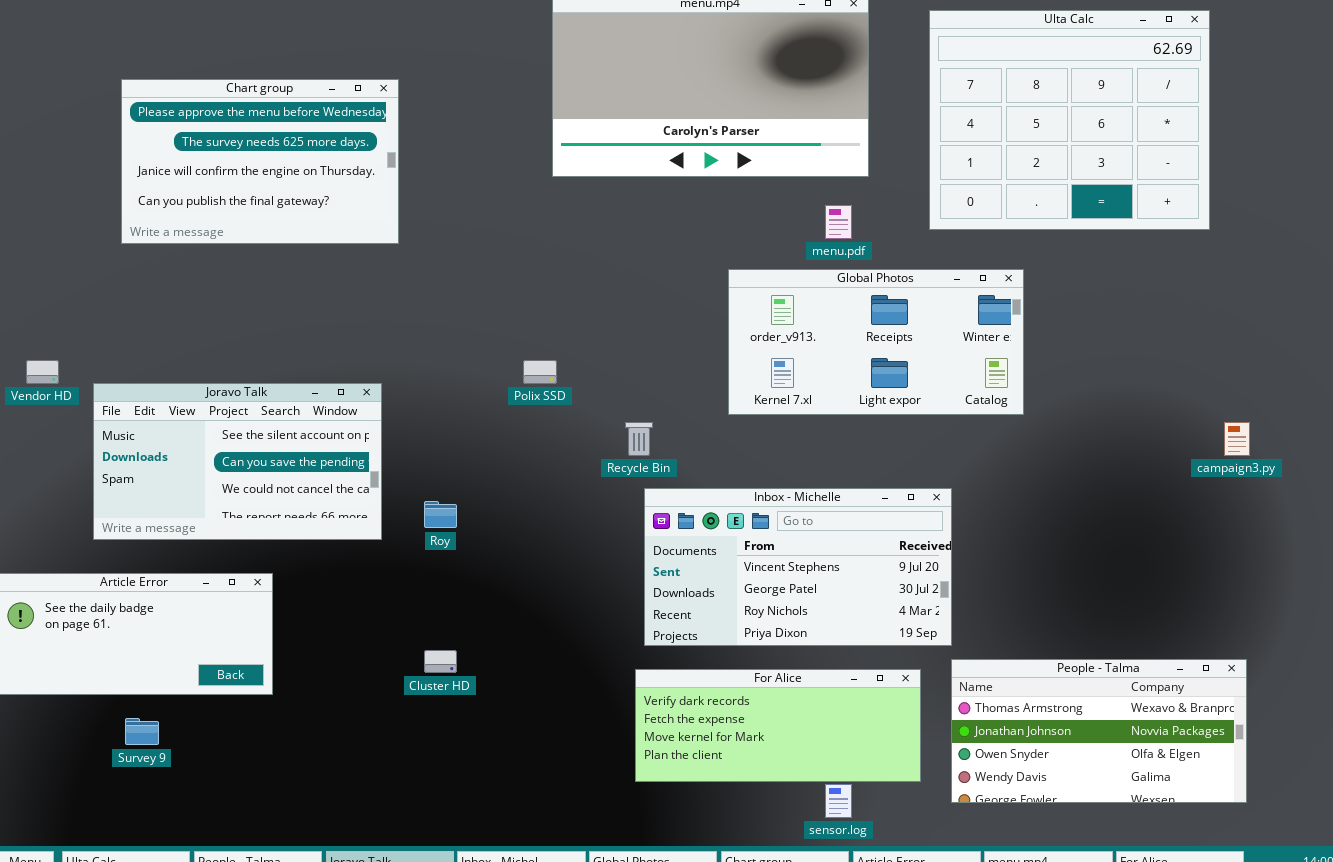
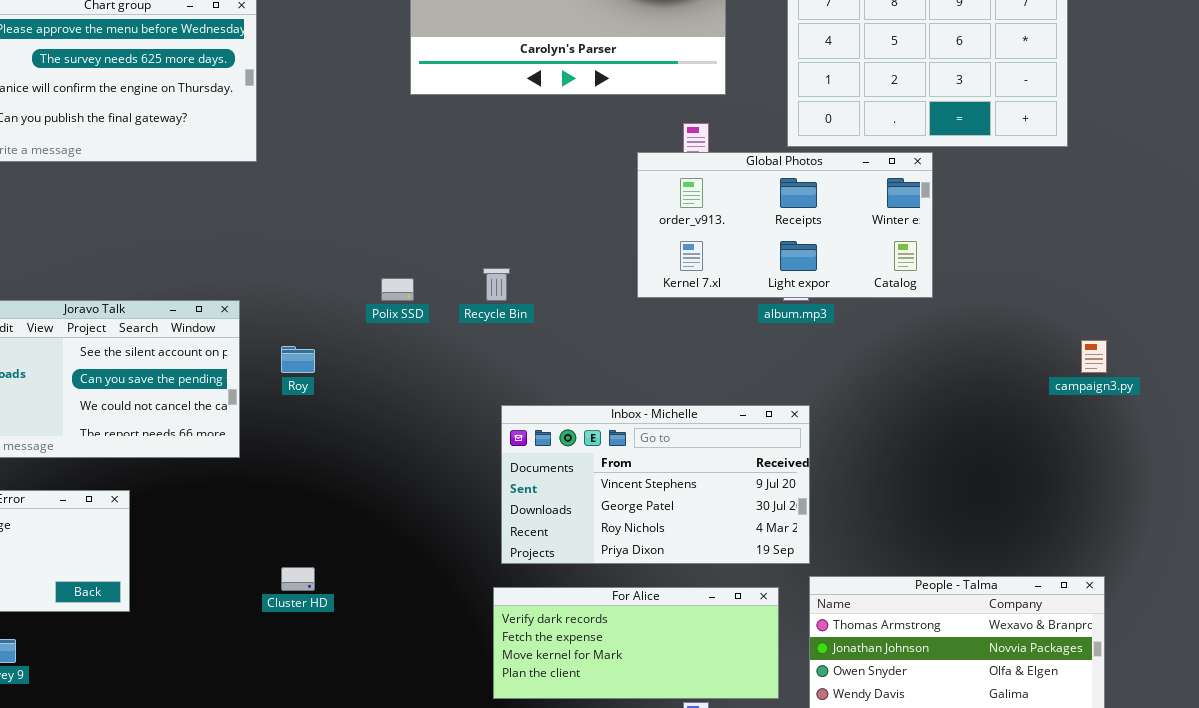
Global Photos: [728,269,1024,415] -> [637,152,933,298], moved
Recycle Bin: [625,422,653,456] -> [483,268,510,301], moved
Roy: [424,501,457,528] -> [281,346,315,373], moved

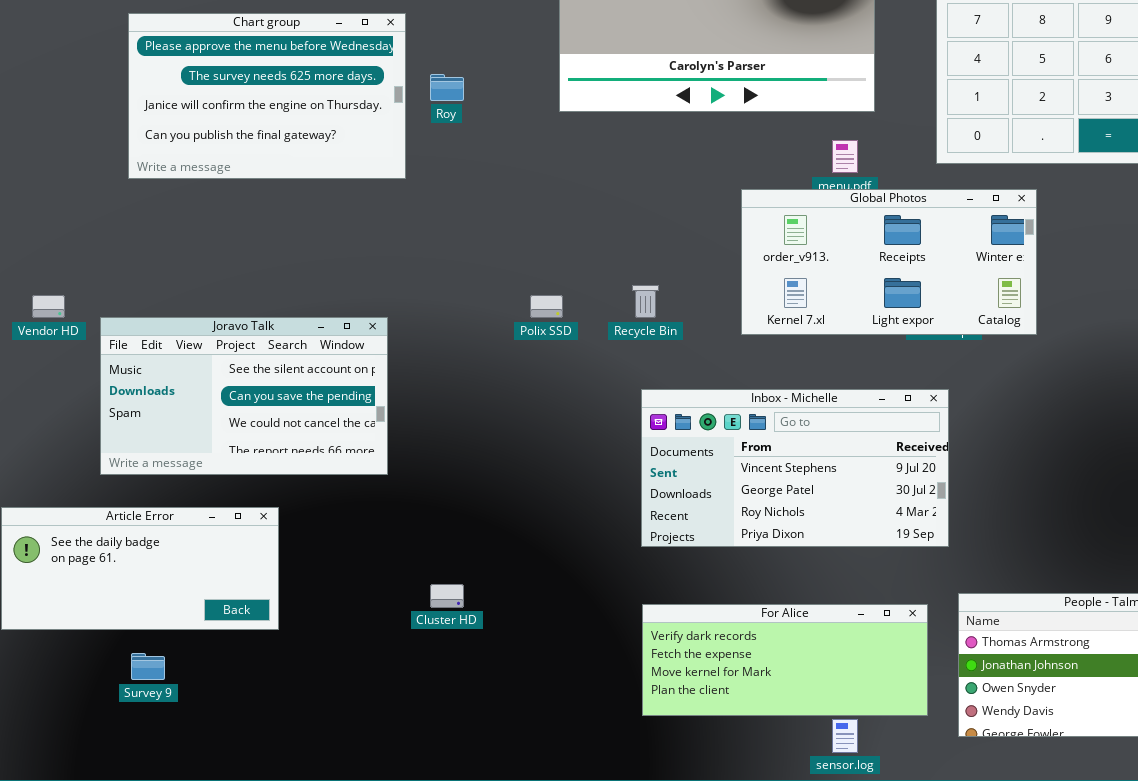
Global Photos: [637,152,933,298] -> [741,189,1037,335], moved
Roy: [281,346,315,373] -> [430,74,464,101], moved
Inbox - Michelle: [501,405,810,564] -> [641,389,949,547], moved

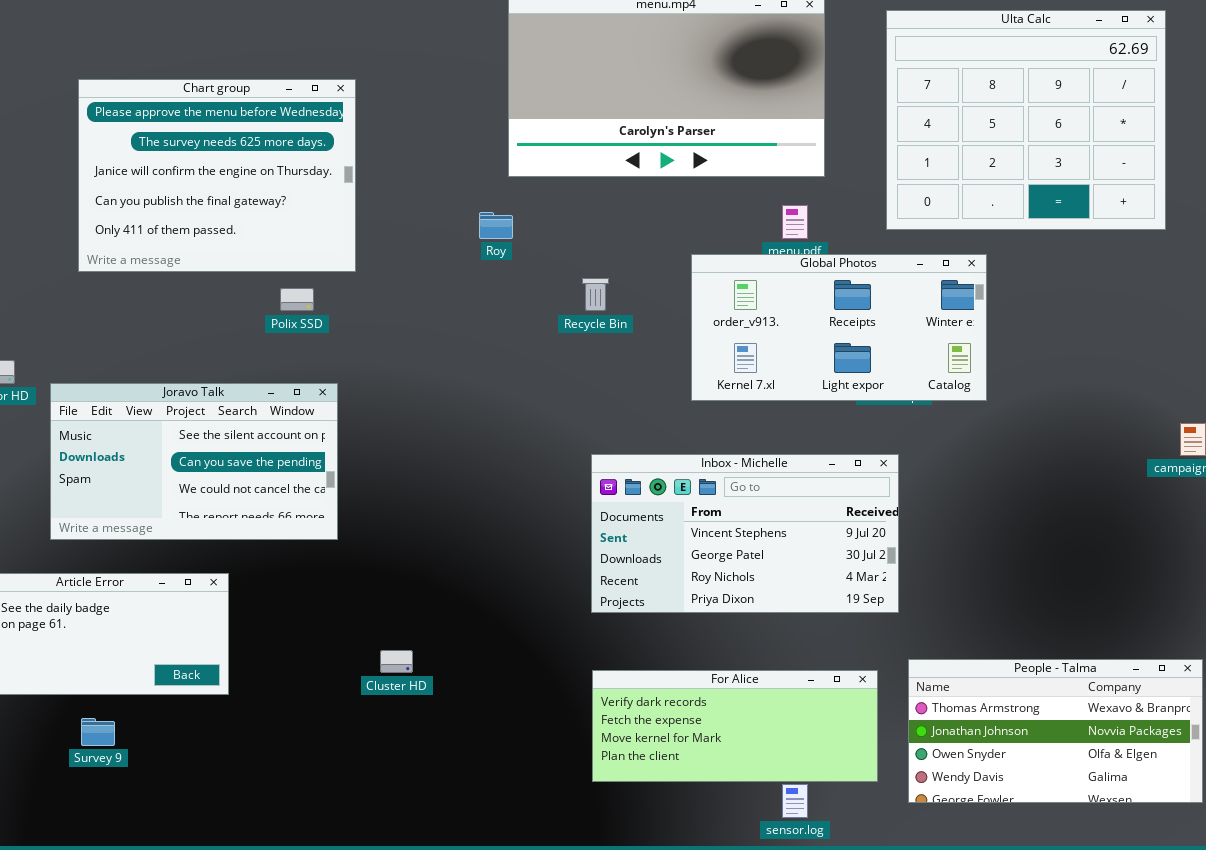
Chart group: [128,13,406,179] -> [78,79,356,272], resized
Roy: [430,74,464,101] -> [479,212,513,239], moved
Recycle Bin: [632,285,659,318] -> [582,278,609,311], moved
Polix SSD: [530,295,563,318] -> [280,288,314,311], moved

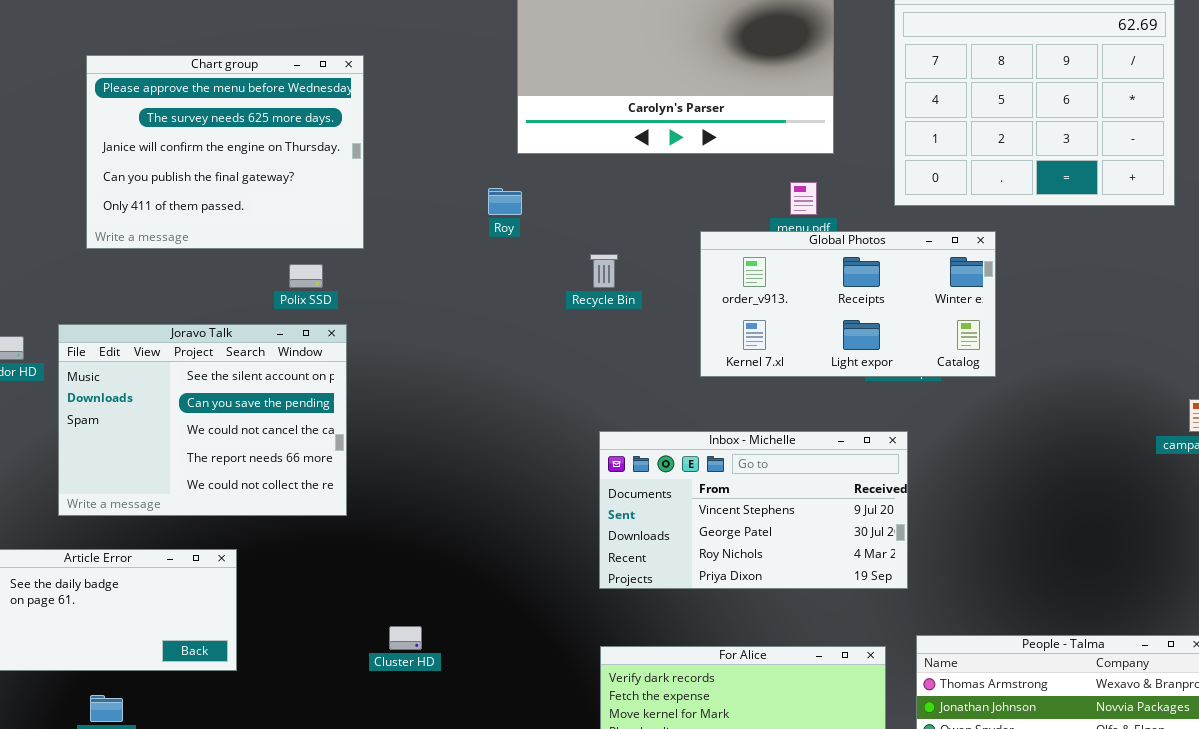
Joravo Talk: [50,383,338,540] -> [58,324,347,516], resized

